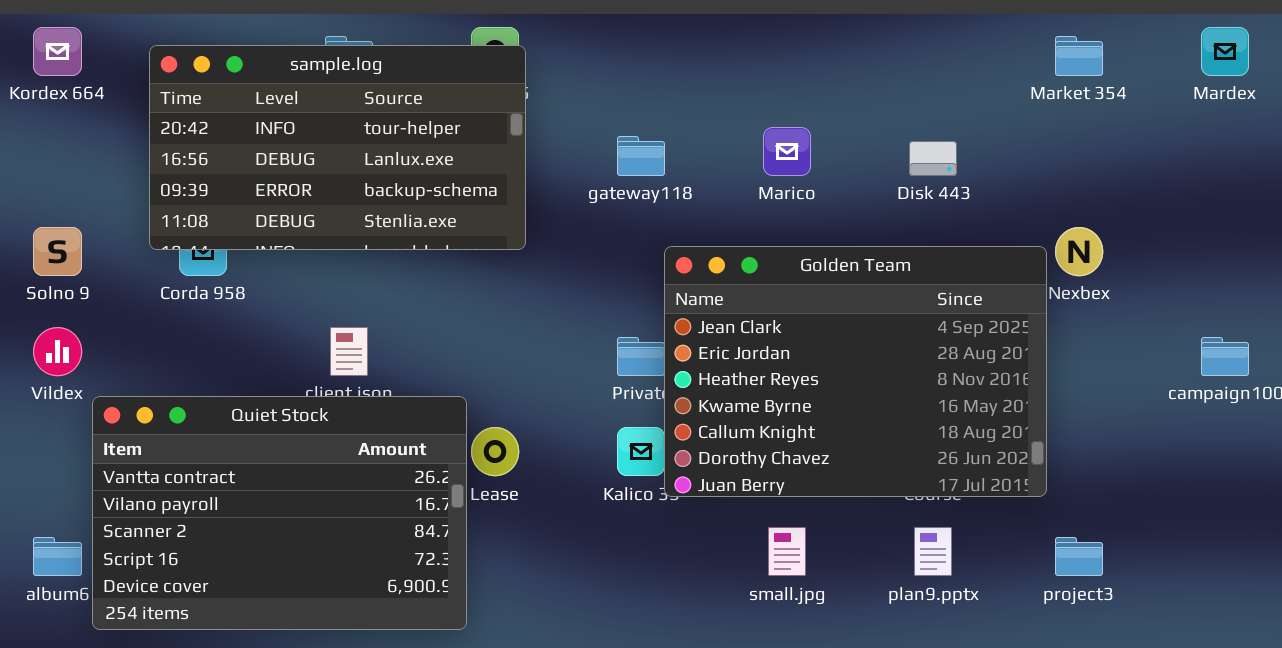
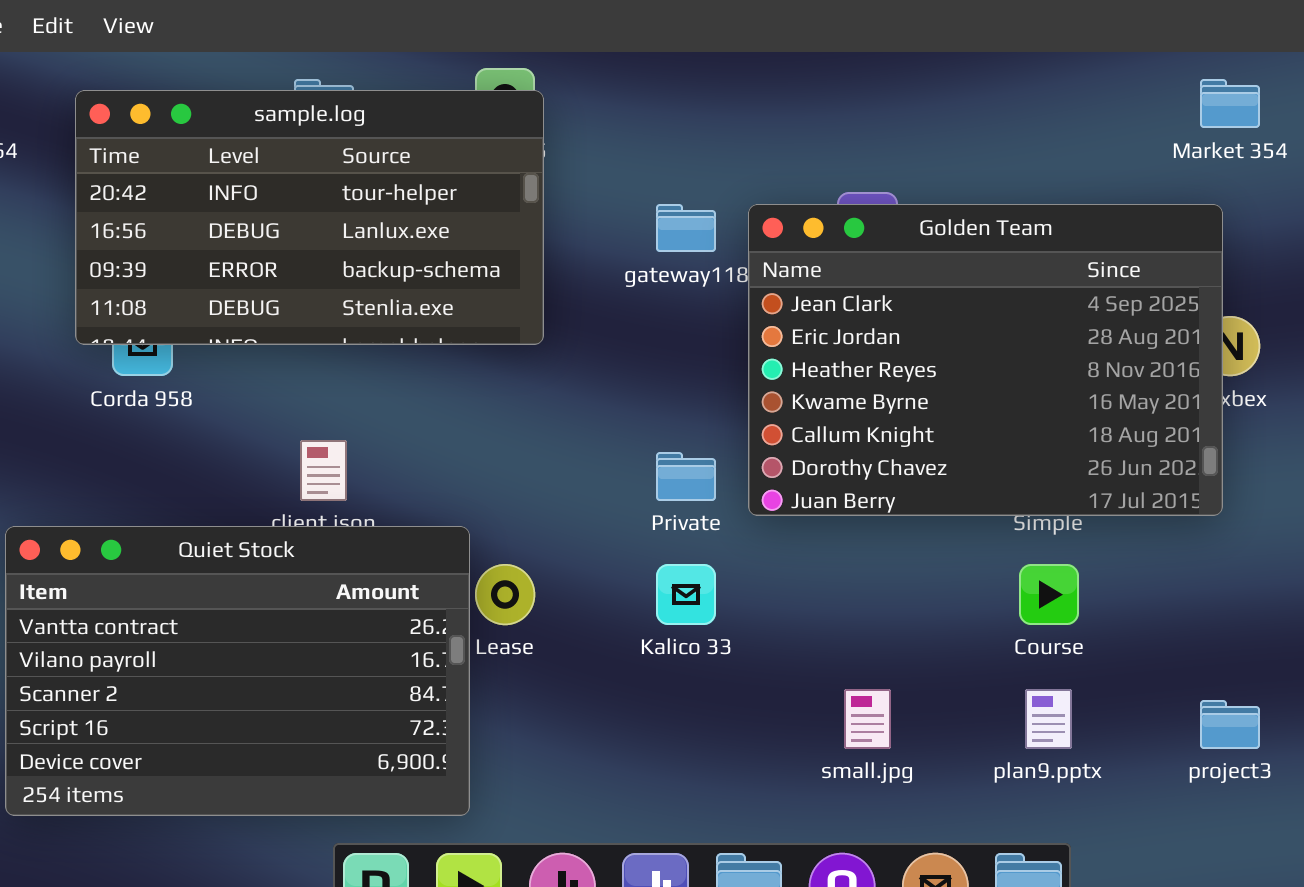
Golden Team: [664,246,1047,497] -> [748,204,1223,516], moved

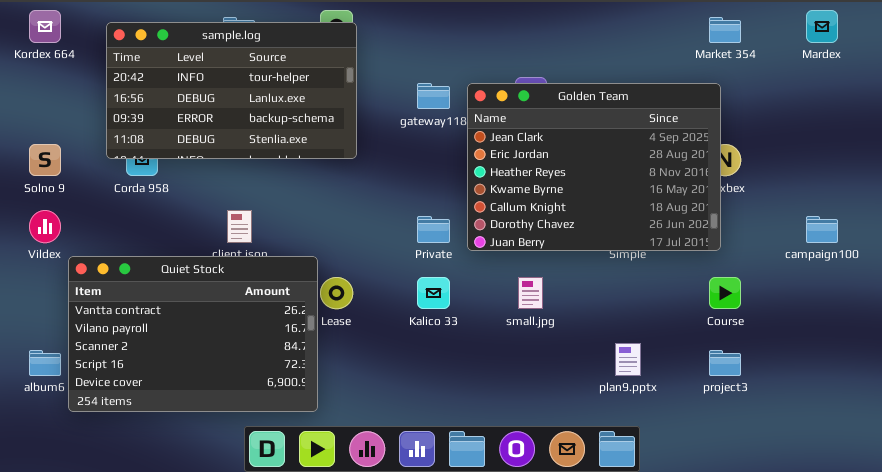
Course: [1019,564,1079,625] -> [709,277,741,309], moved
small.jpg: [844,689,891,749] -> [518,277,543,309], moved

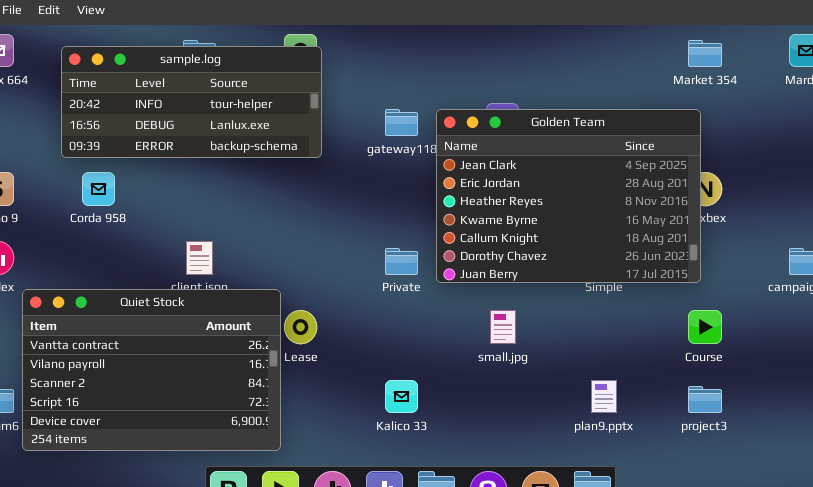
sample.log: [106,22,357,159] -> [61,46,322,158], resized
Kalico 33: [417,277,450,309] -> [385,380,418,413], moved

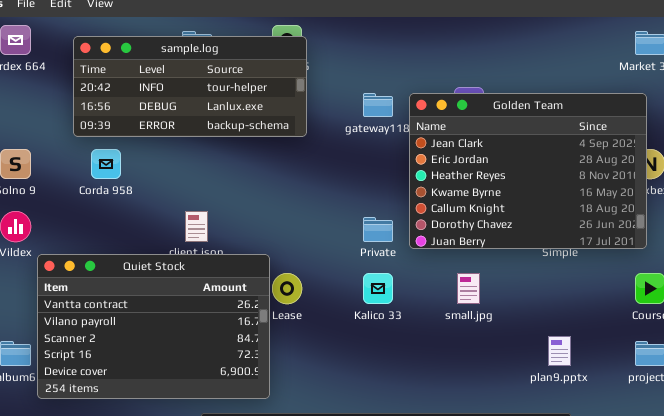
Kalico 33: [385,380,418,413] -> [363,273,393,304], moved

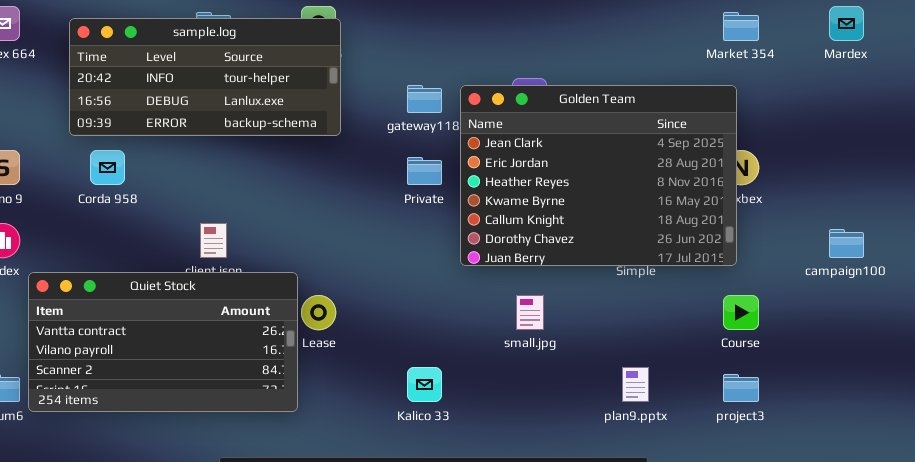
Private: [363,217,393,242] -> [407,157,442,185], moved
Quiet Stock: [37,254,270,399] -> [28,272,298,412], resized
Kalico 33: [363,273,393,304] -> [407,367,442,402], moved

